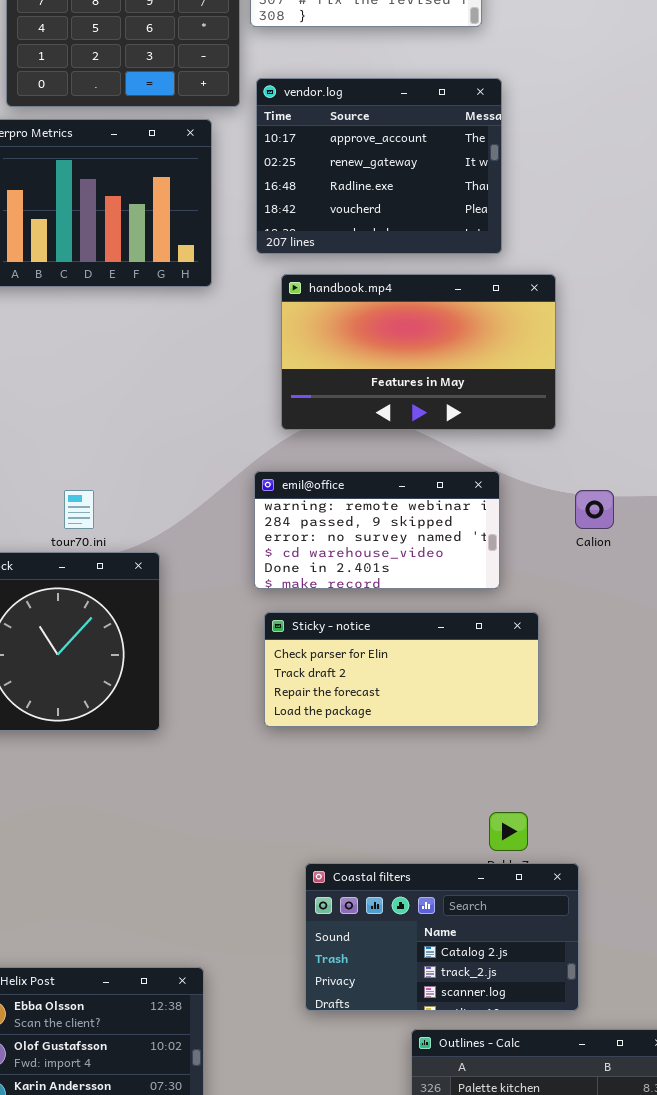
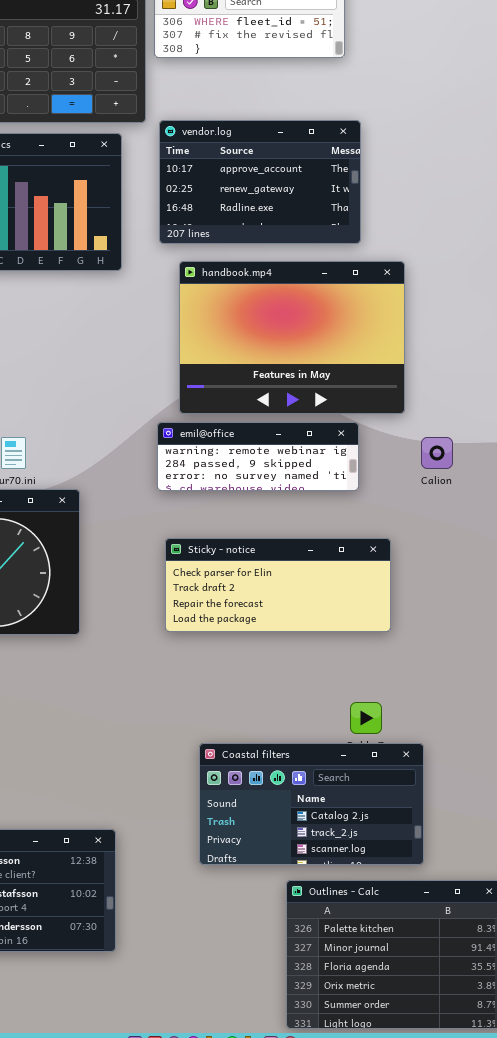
vendor.log: [256,78,502,254] -> [159,120,361,244], resized
handbook.mp4: [281,274,556,430] -> [179,261,405,414], resized
emil@office: [254,471,500,589] -> [157,422,359,491], resized

